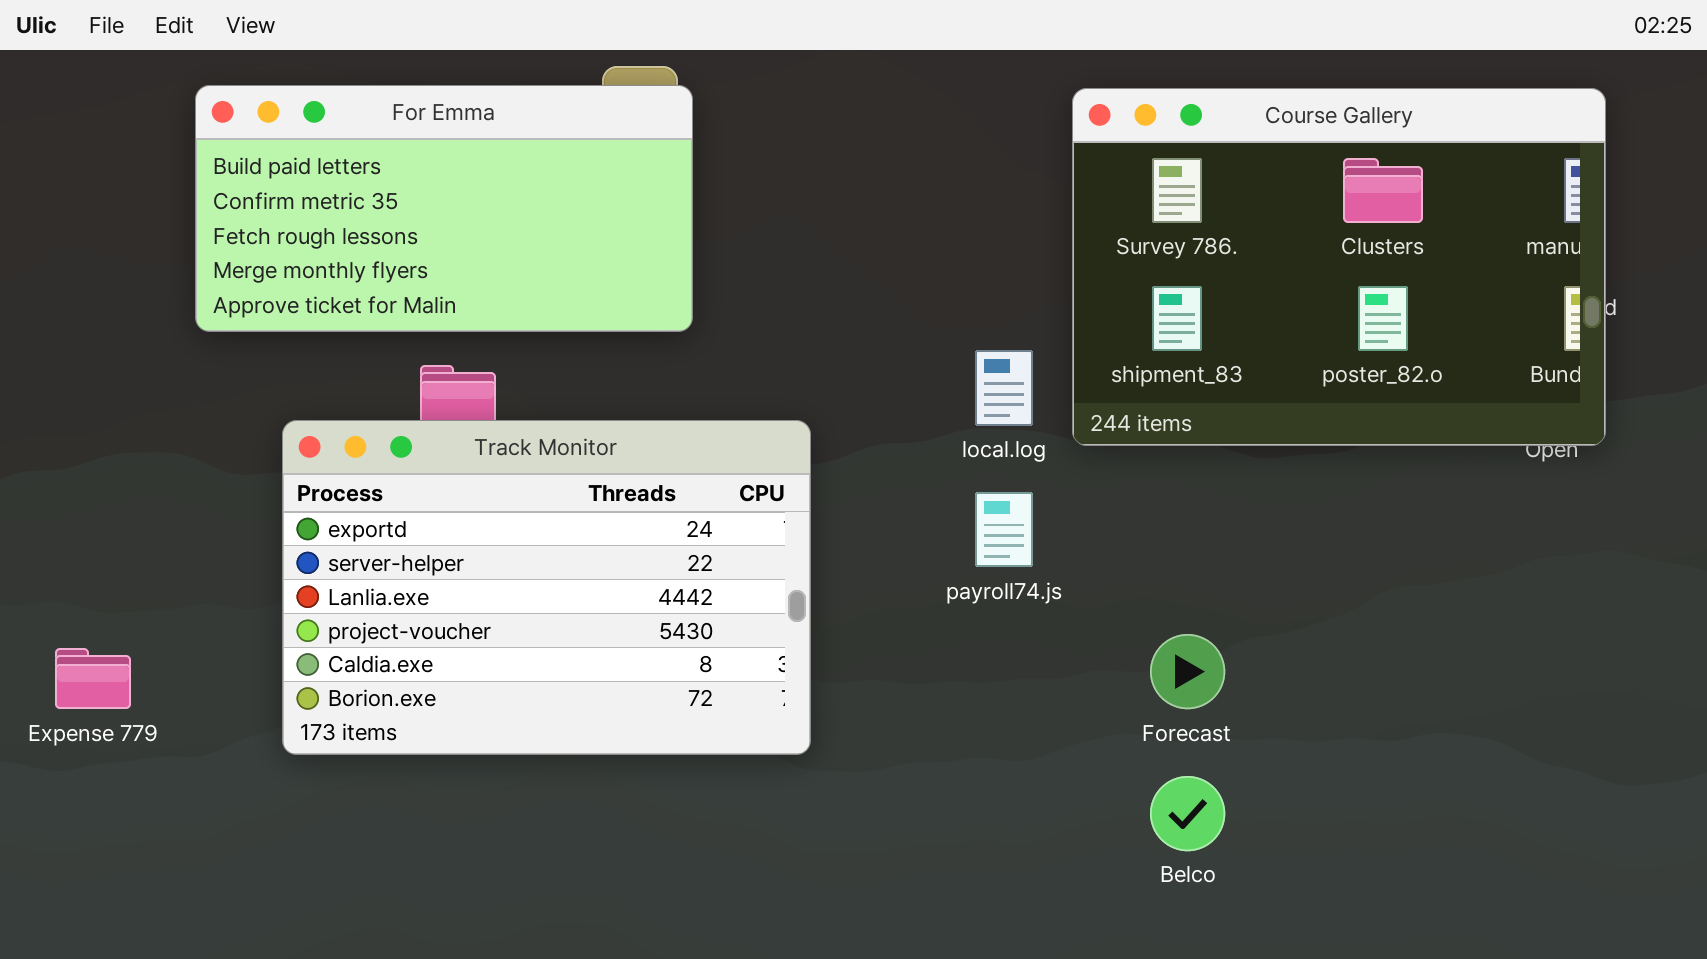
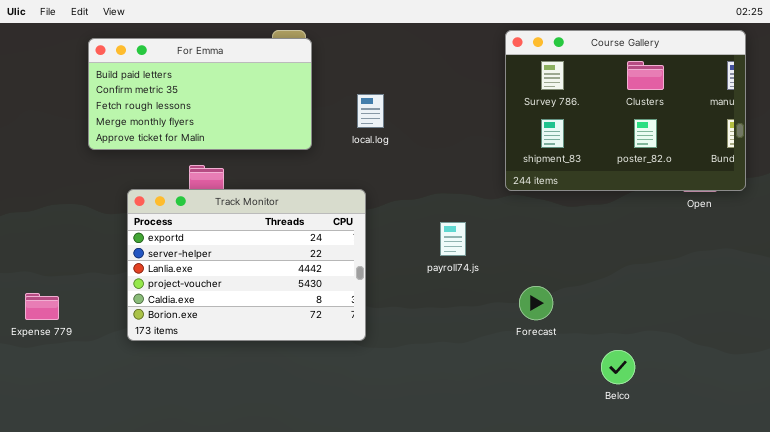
Course Gallery: [1072,88,1606,446] -> [505,30,746,191], moved
local.log: [975,350,1033,426] -> [357,94,384,128], moved
Belco: [1150,776,1225,851] -> [601,350,635,384], moved

